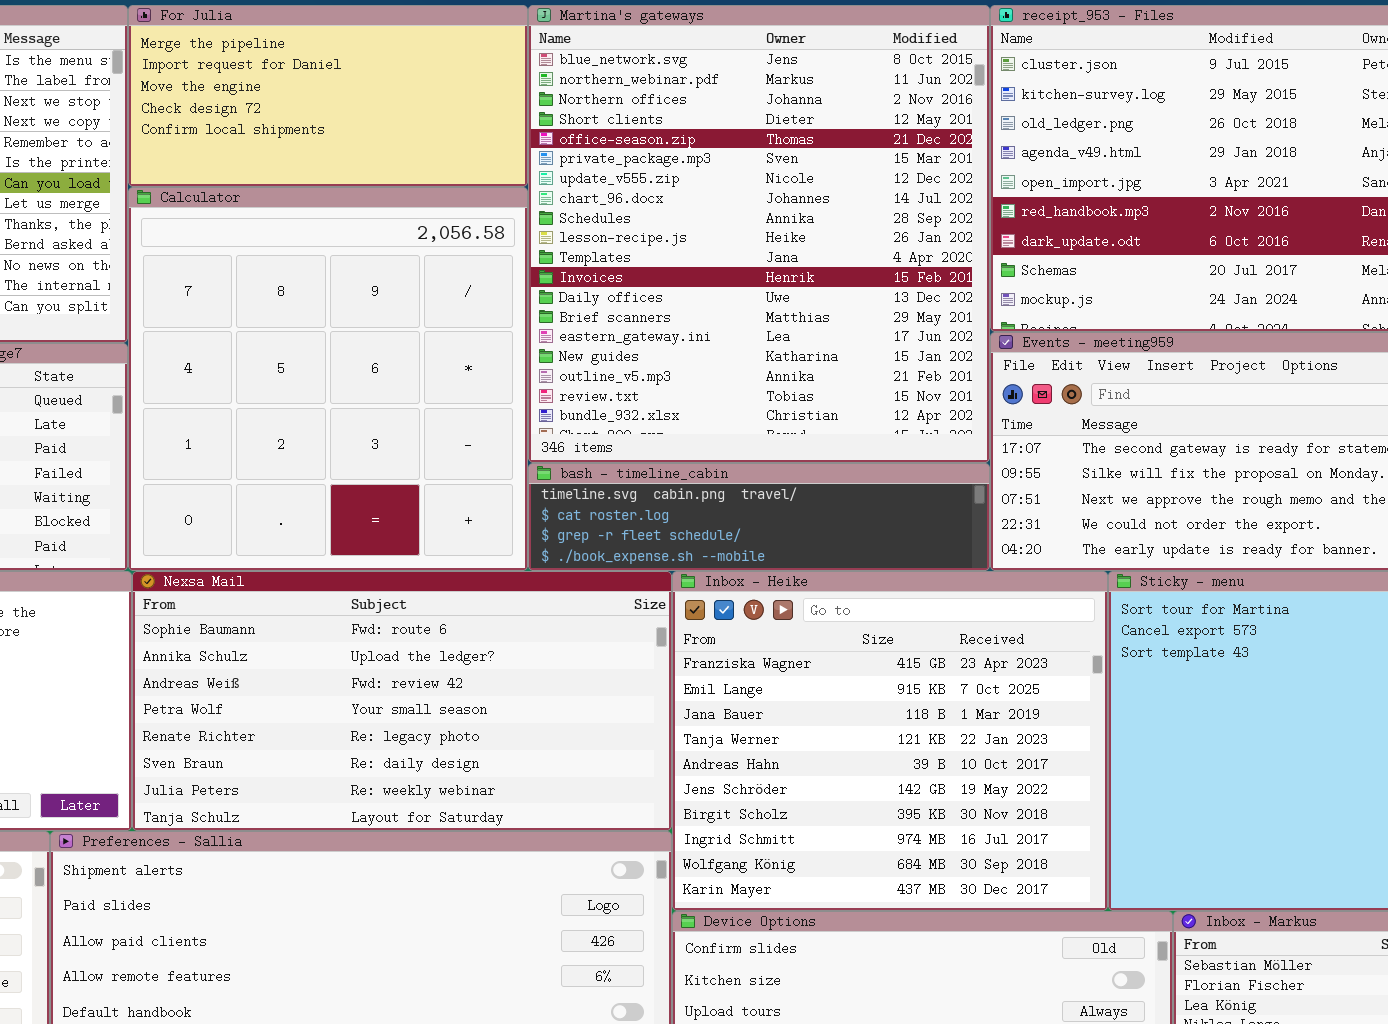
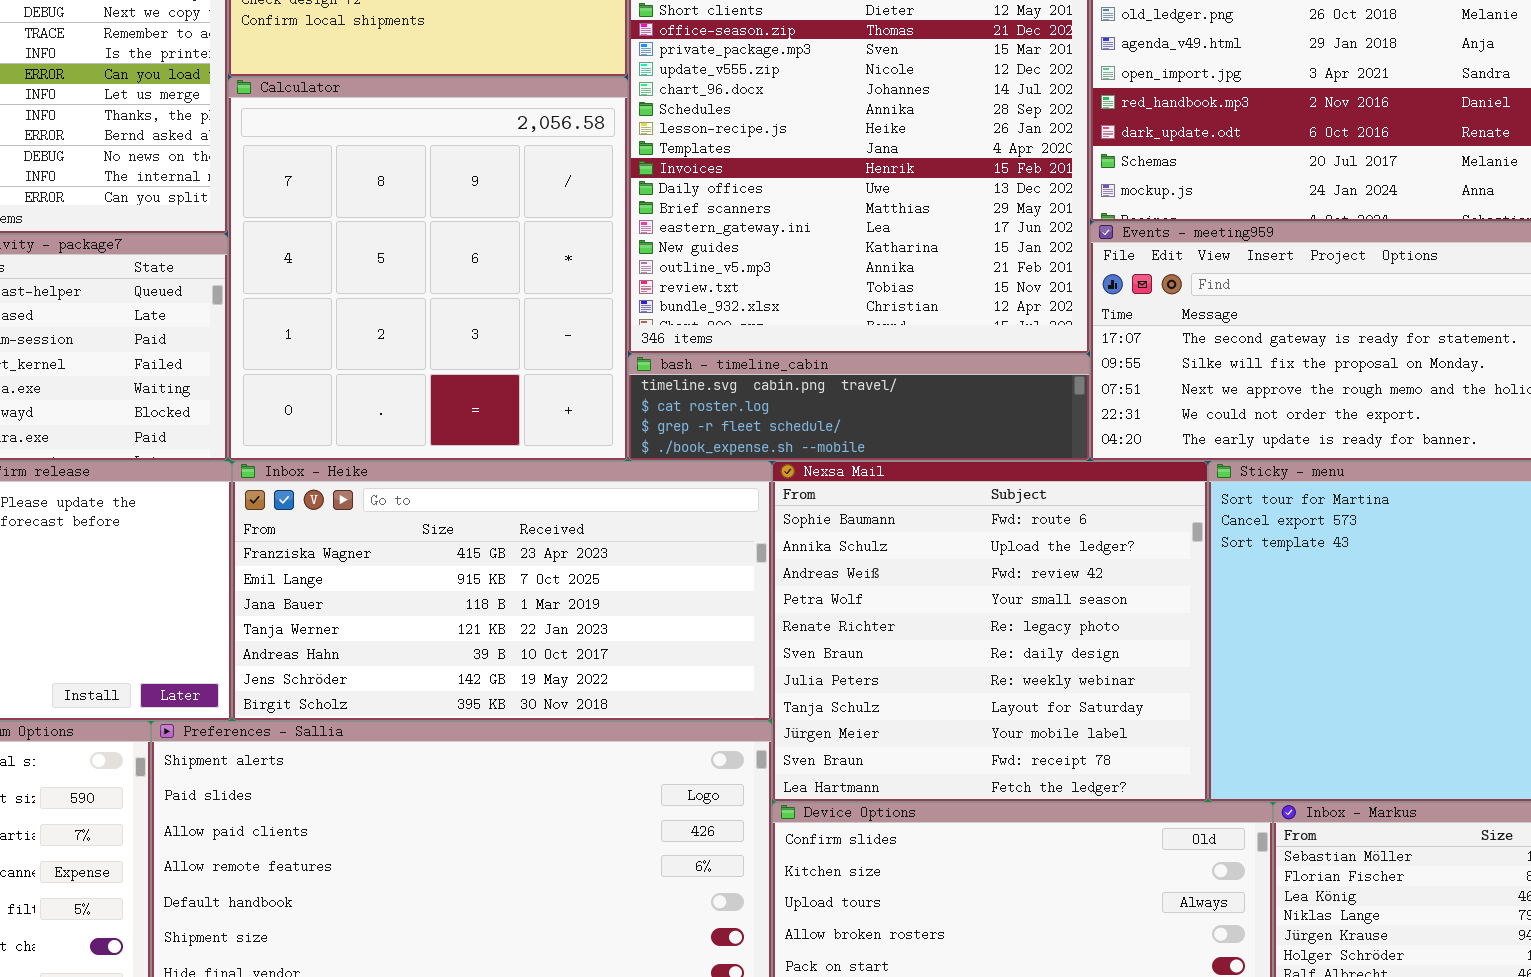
Nexsa Mail: [132,571,672,831] -> [772,461,1208,802], moved, resized
Inbox - Heike: [672,571,1108,911] -> [232,461,772,721], moved, resized

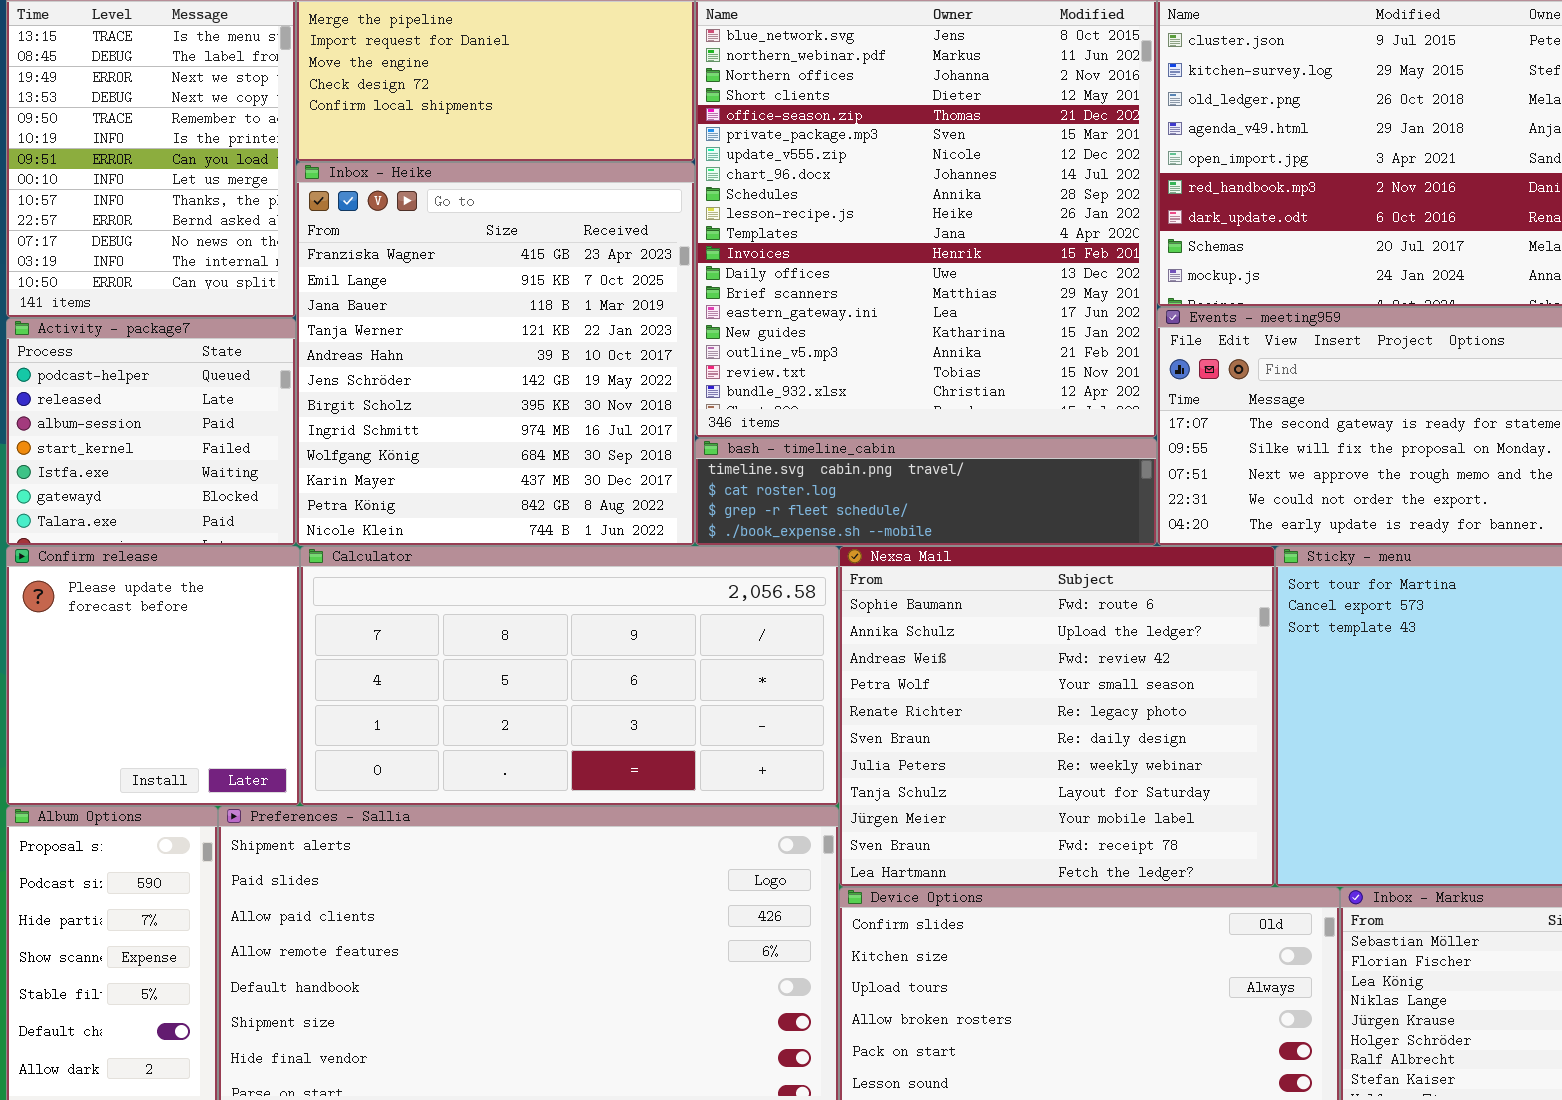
Calculator: [228,77,628,461] -> [300,546,839,806], moved, resized
Inbox - Heike: [232,461,772,721] -> [296,162,695,546], moved, resized

